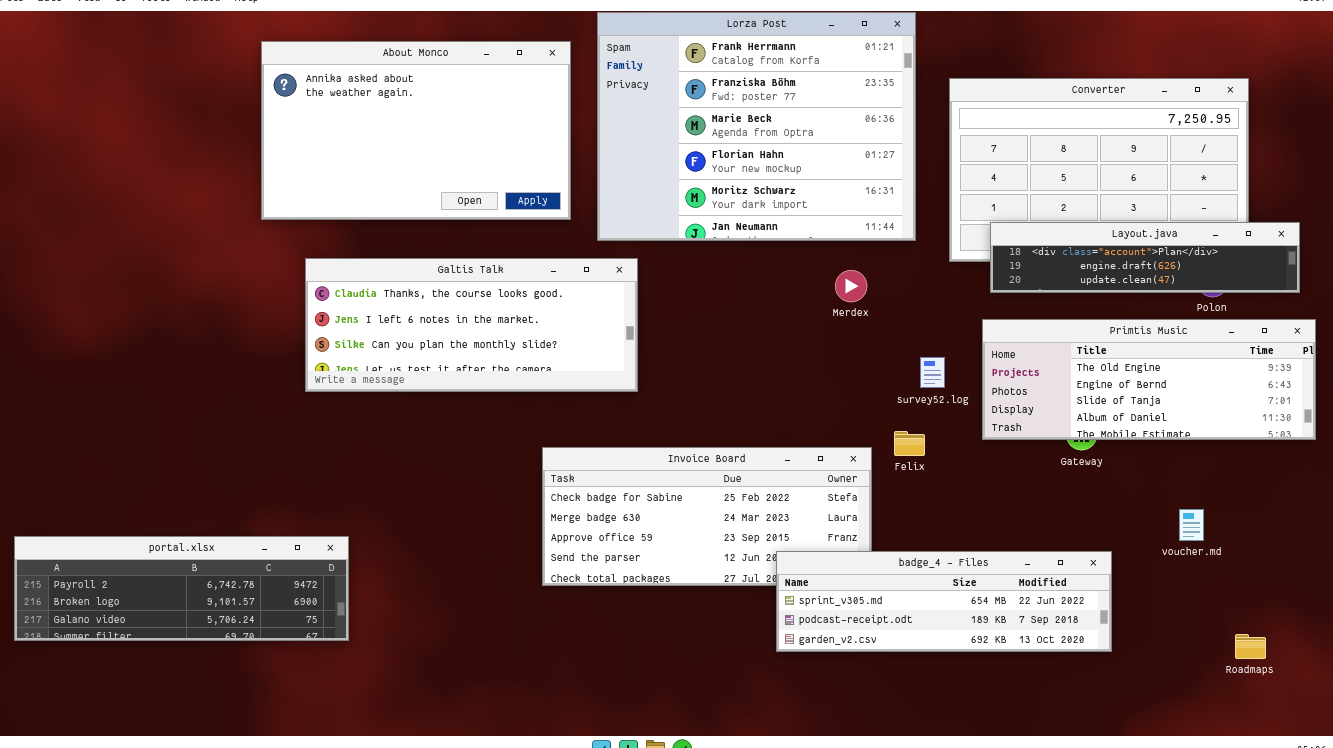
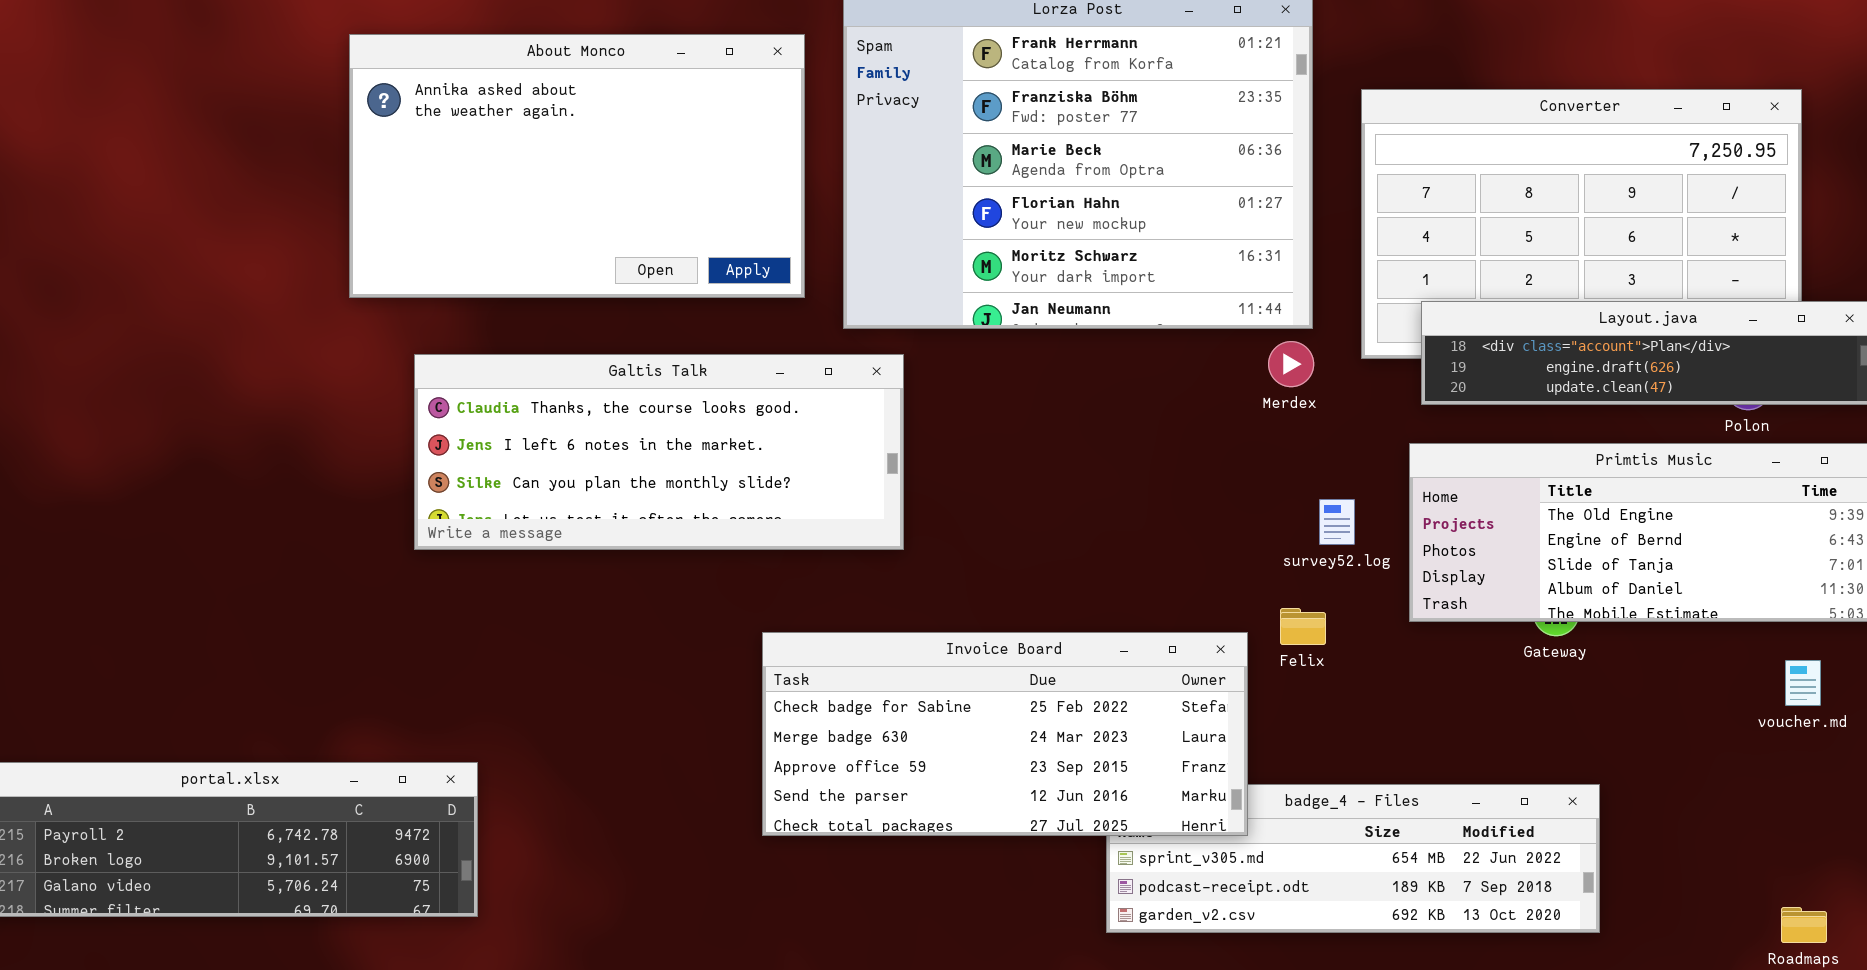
Merdex: [835,270,867,302] -> [1268,341,1314,387], moved
Invoice Board: [542,447,872,586] -> [762,632,1248,836], raised
voucher.md: [1179,509,1204,541] -> [1785,660,1821,706], moved

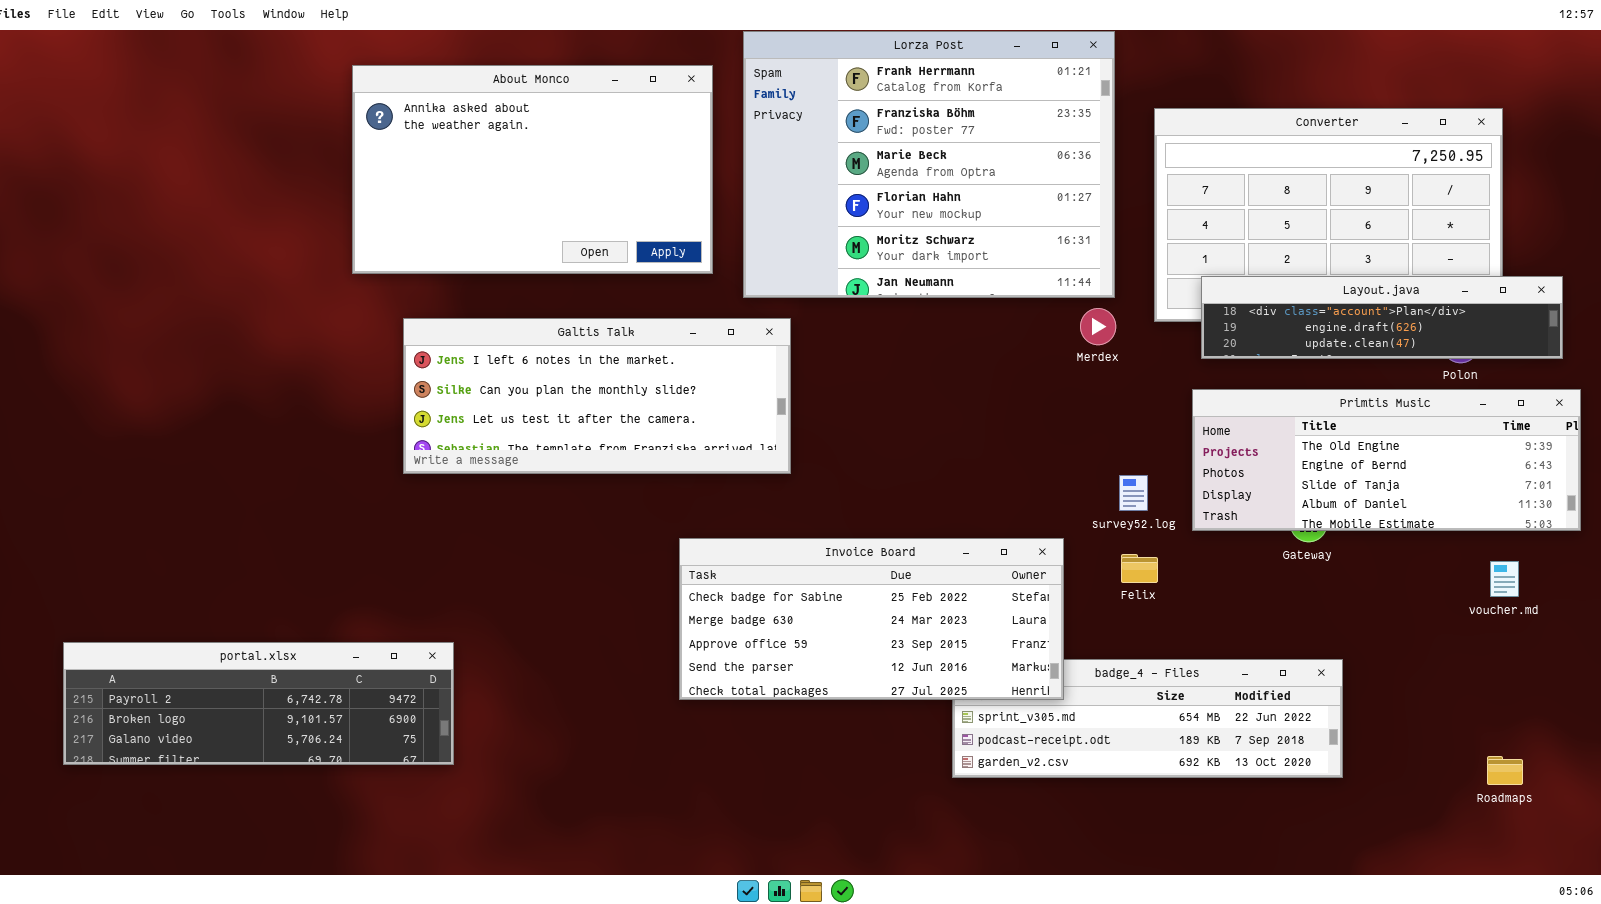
Galtis Talk: [414,354,904,550] -> [403,318,791,474], scrolled down 1 row
survey52.log: [1319,499,1355,545] -> [1119,475,1148,511], moved
Felix: [1280,608,1326,645] -> [1121,554,1158,583], moved

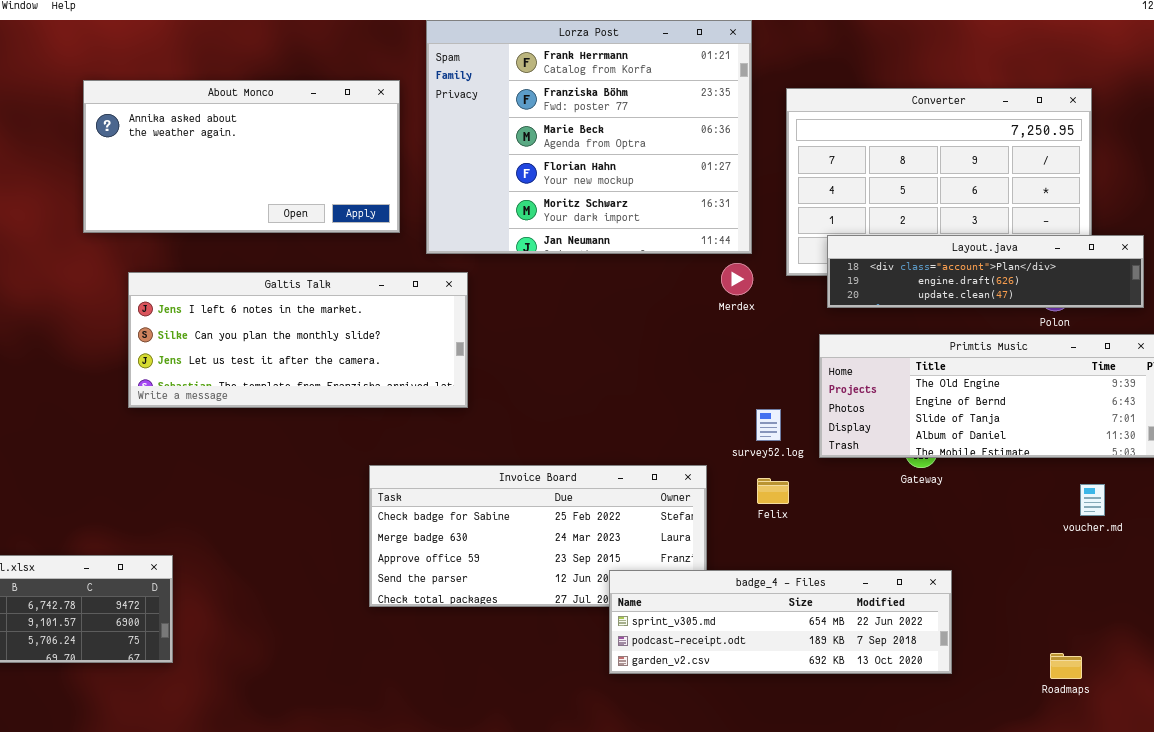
About Monco: [352,65,713,274] -> [83,80,400,233], resized
badge_4 - Files: [952,659,1343,778] -> [609,570,952,674], raised
Roadmaps: [1487,756,1523,785] -> [1050,653,1082,679], moved

